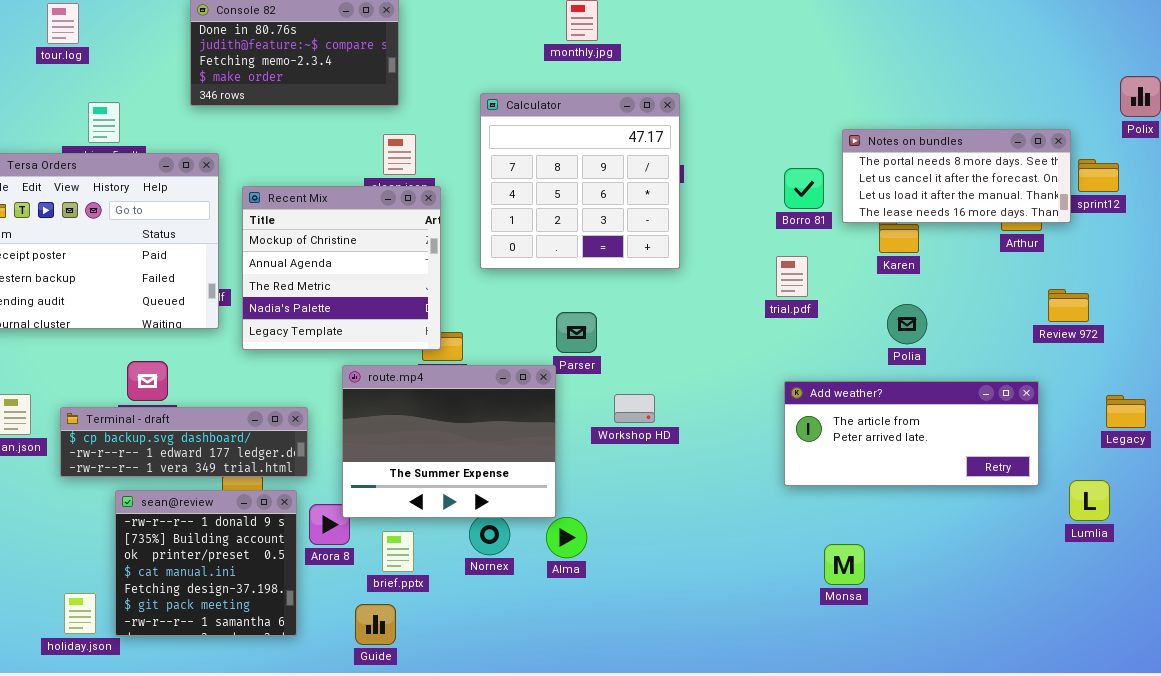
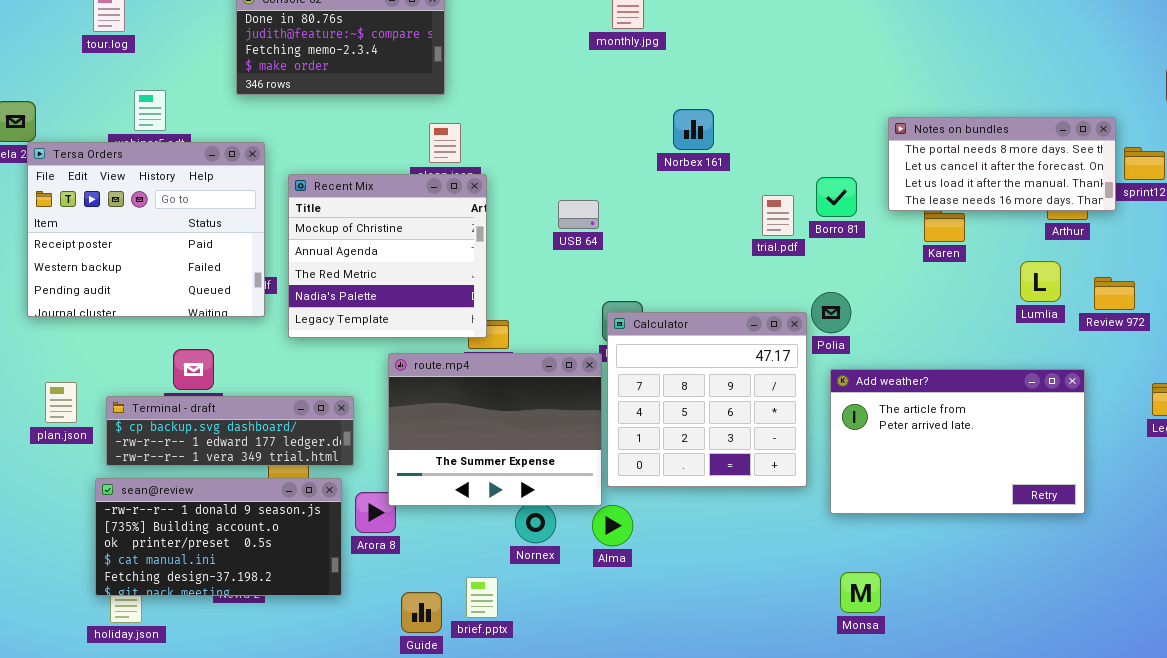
Calculator: [480,93,680,269] -> [607,312,807,487], moved
Borro 81: [784,168,824,209] -> [816,177,857,217], moved
trial.pdf: [776,256,808,297] -> [762,195,794,236], moved
Polia: [887,304,927,344] -> [811,292,851,333], moved
Add weather?: [784,381,1039,486] -> [830,369,1085,514], resized
Lumlia: [1069,480,1110,521] -> [1020,261,1061,302], moved
sean@review: [115,490,297,636] -> [95,478,342,596], resized
brief.pptx: [382,531,414,572] -> [466,577,498,618], moved
Monsa: [824,544,865,585] -> [840,572,881,613], moved

